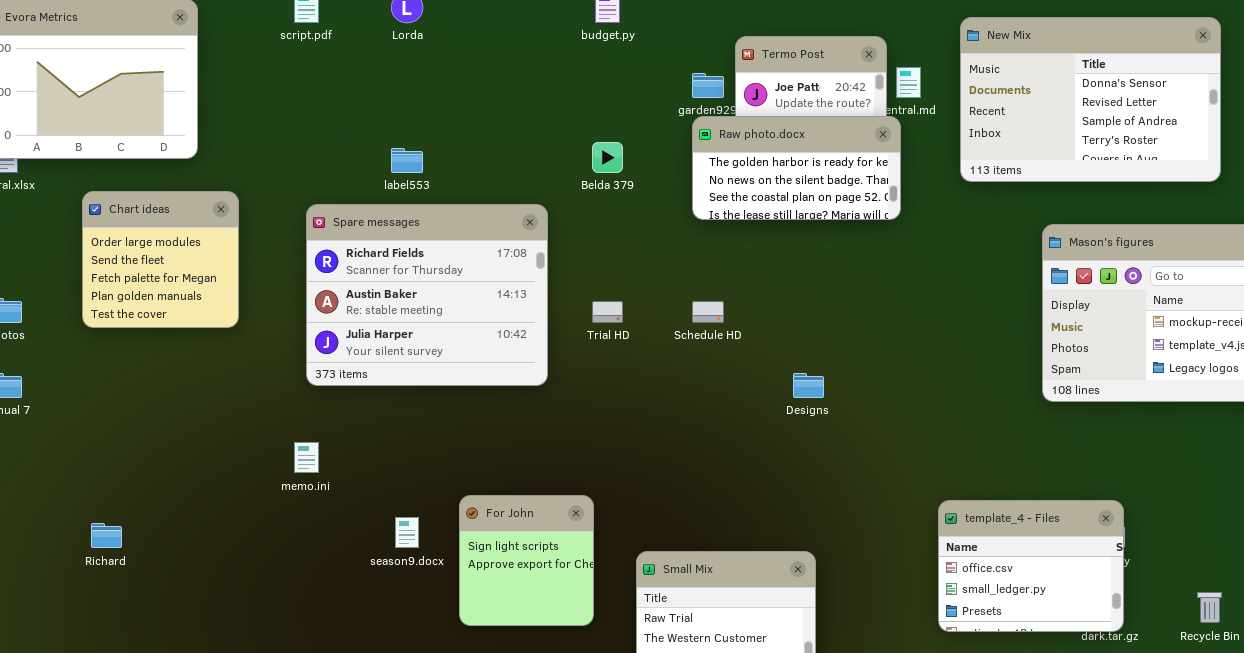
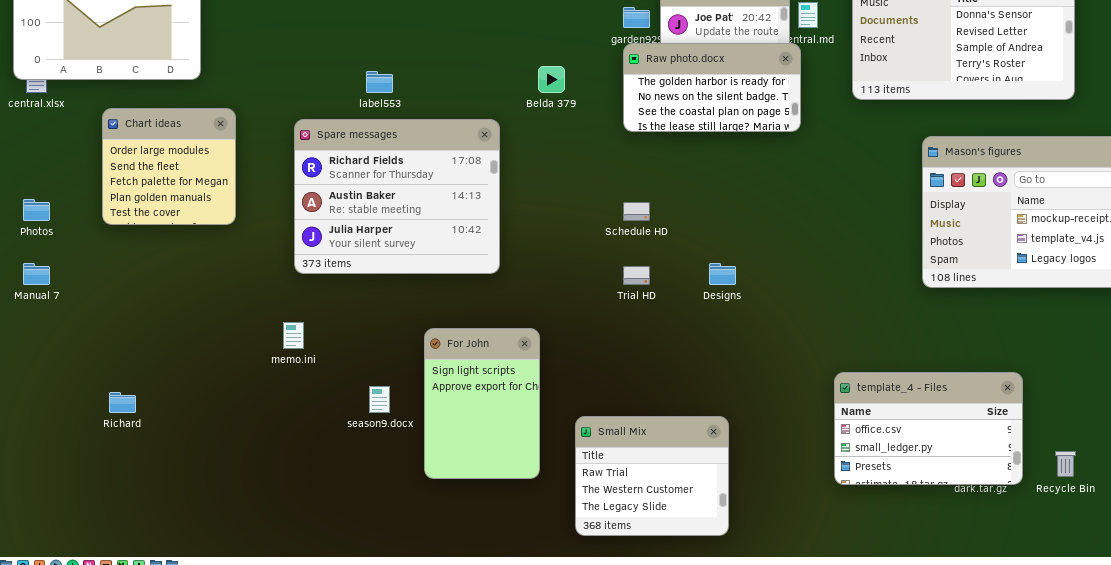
Trial HD: [592,301,623,323] -> [623,266,650,285], moved
For John: [459,495,594,626] -> [424,328,540,479], resized
template_4 - Files: [938,500,1124,632] -> [834,372,1023,485], resized

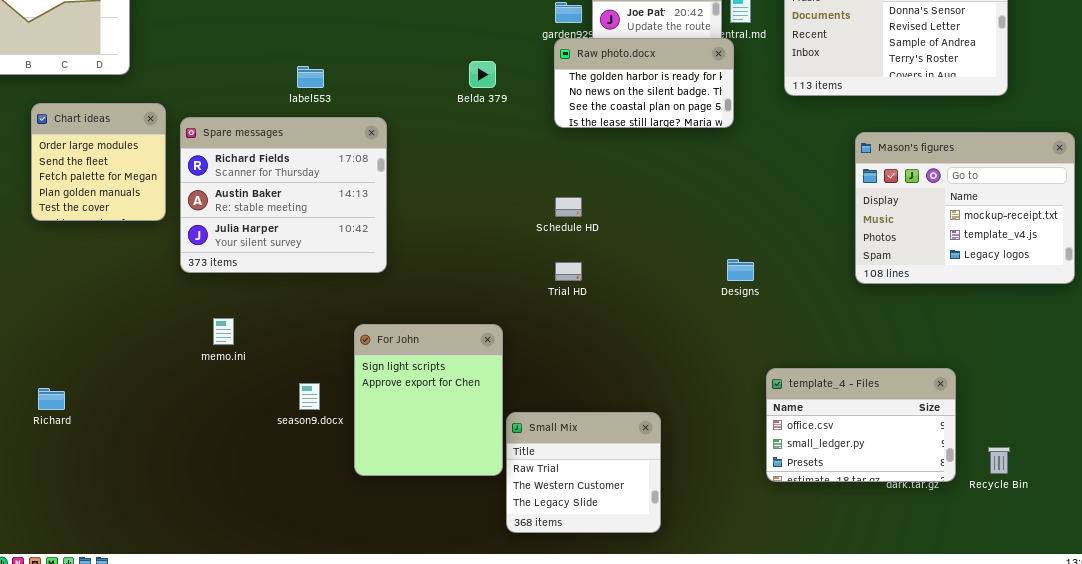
Spare messages: [294,119,500,274] -> [180,117,387,273], moved
Designs: [709,263,736,285] -> [727,259,754,281], moved
For John: [424,328,540,479] -> [354,324,503,476], resized

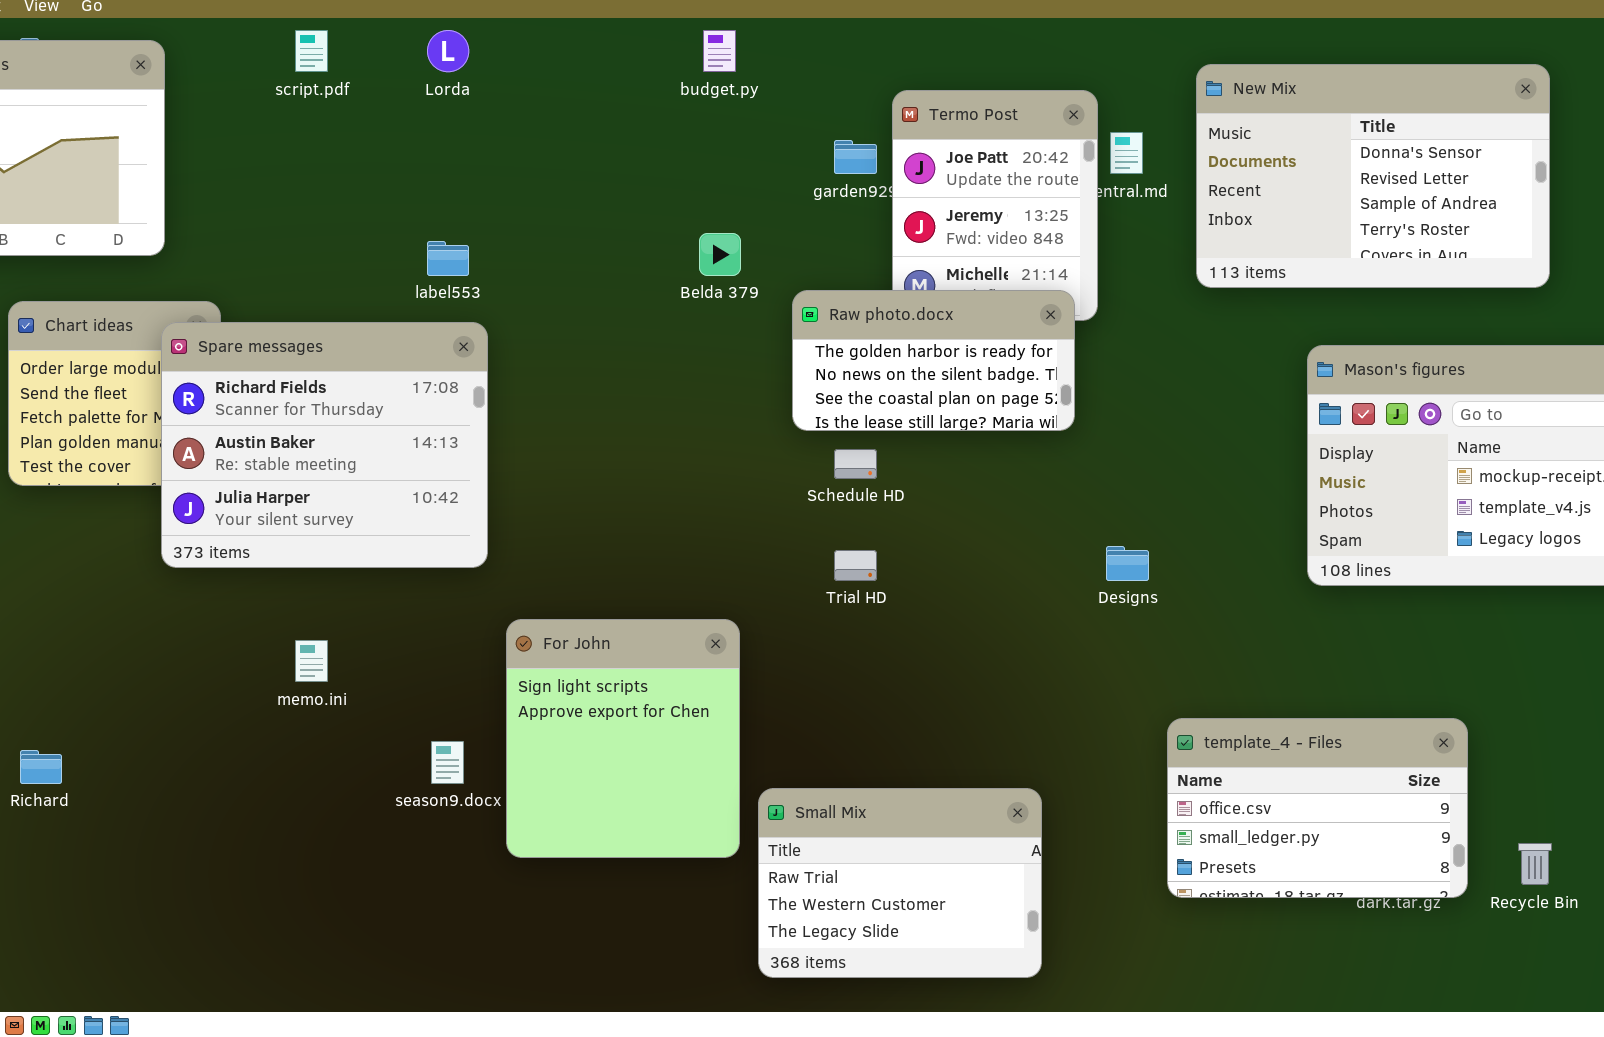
Raw photo.docx: [554,38,734,128] -> [792,290,1075,431], moved
Spare messages: [180,117,387,273] -> [161,322,488,568], moved
For John: [354,324,503,476] -> [506,619,740,858], moved
Small Mix: [506,412,661,533] -> [758,788,1042,978], resized

